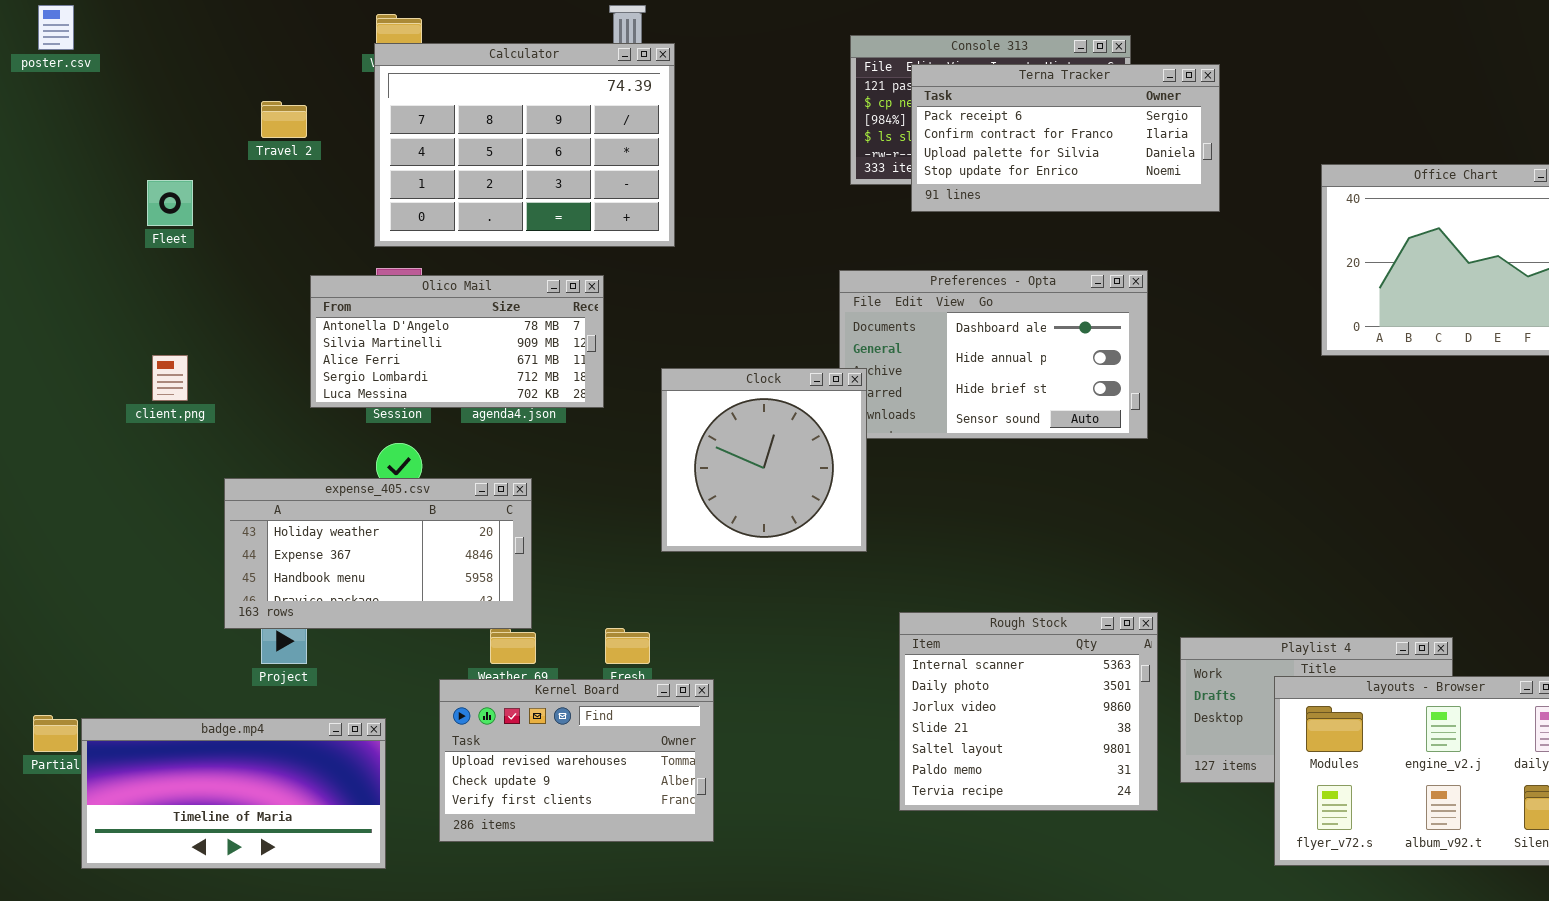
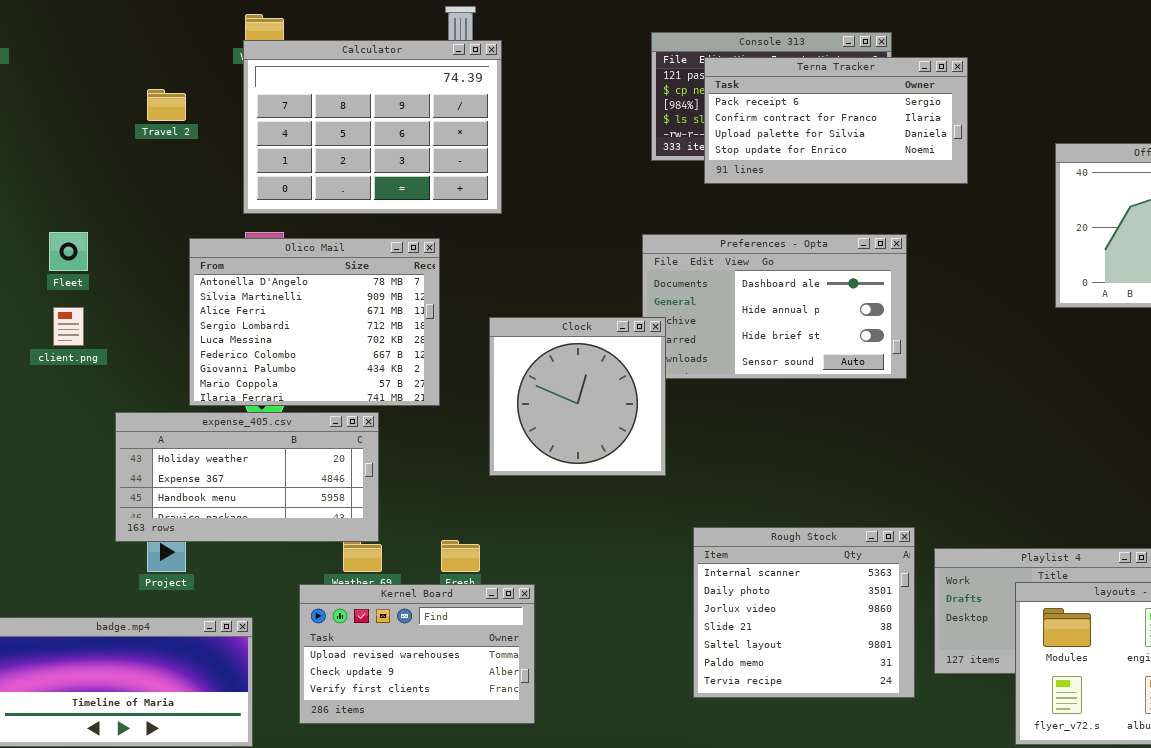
Fleet: [147,180,193,226] -> [49,232,88,271], moved
Olico Mail: [310,275,604,408] -> [189,238,440,406], resized

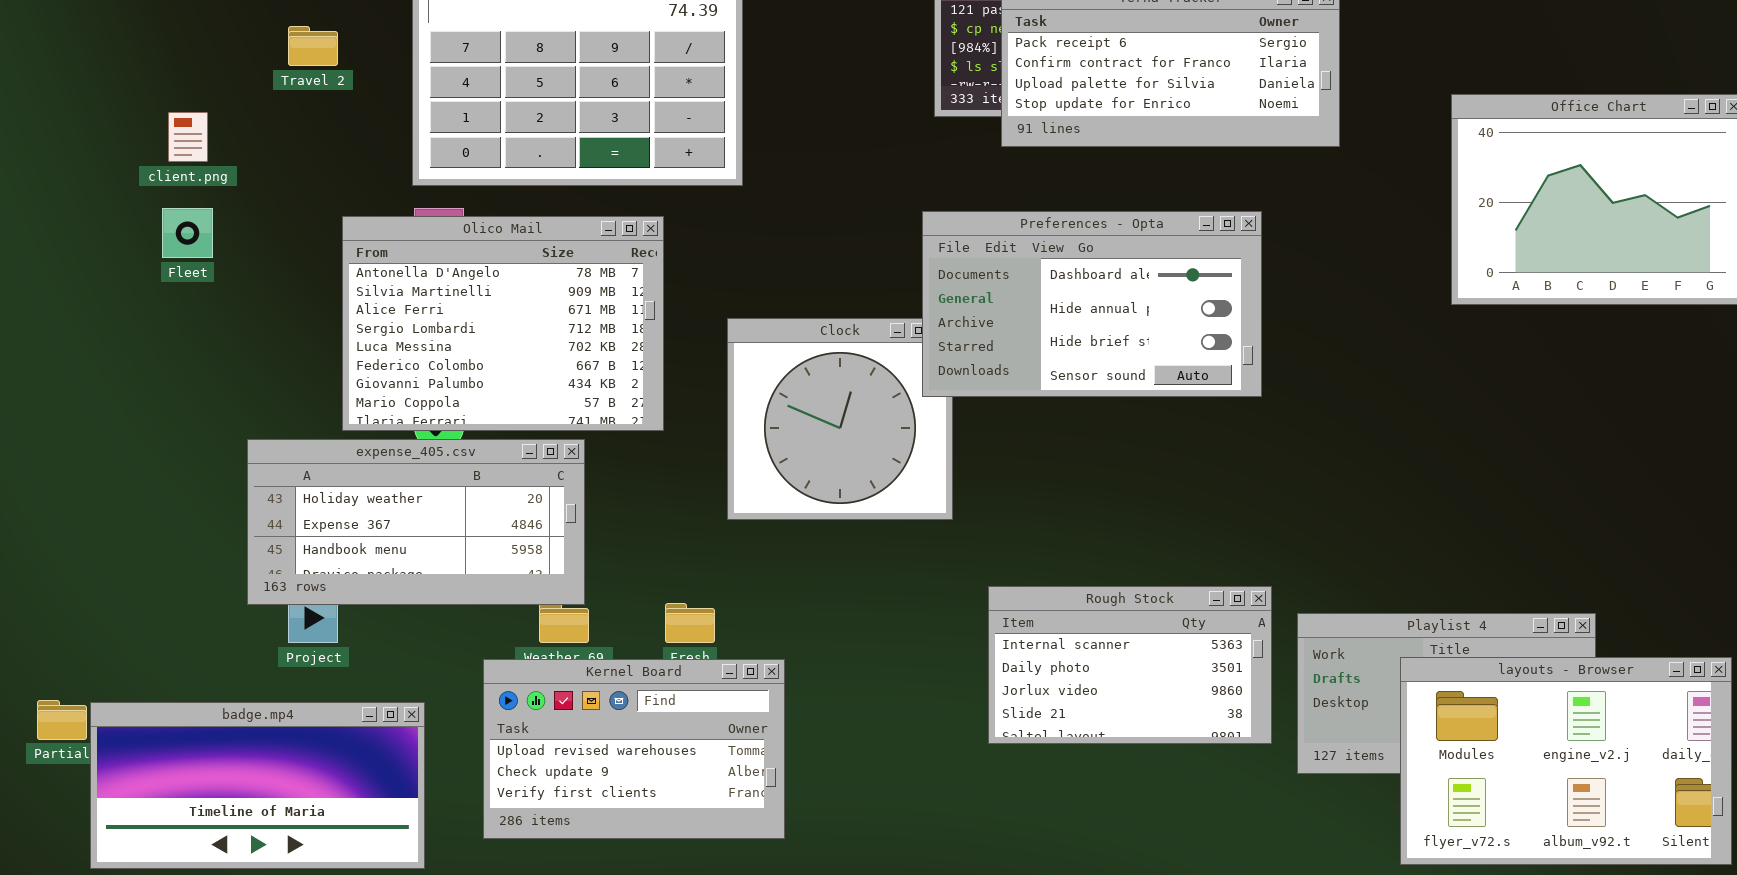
Preferences - Opta: [642,234,907,379] -> [922,211,1262,397], raised
client.png: [53,307,84,346] -> [168,112,208,162], moved
Rough Stock: [693,527,915,698] -> [988,586,1272,744], resized

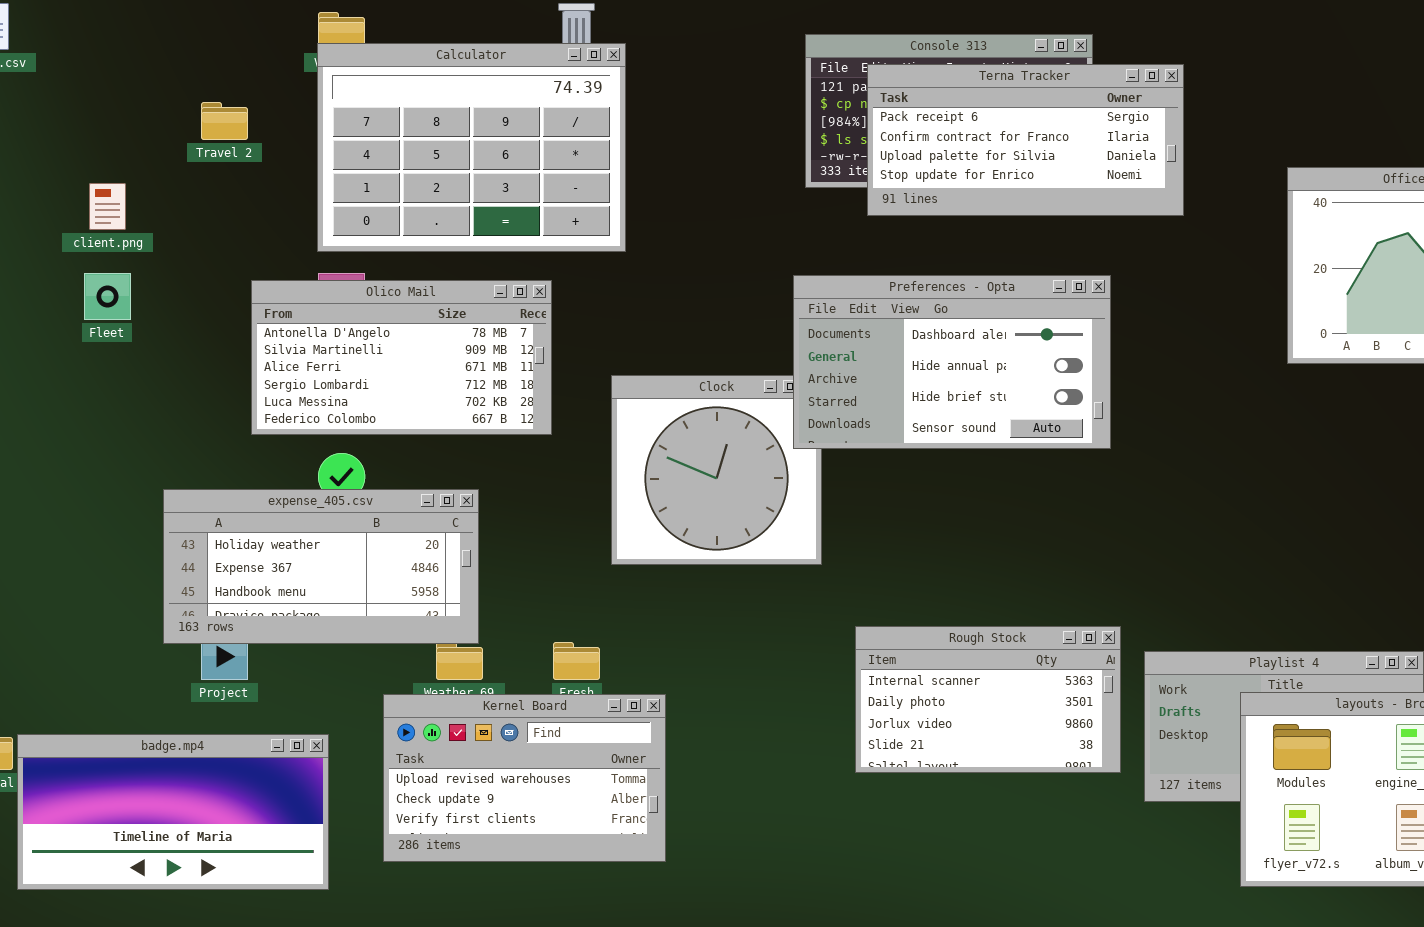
Olico Mail: [342,216,664,431] -> [251,280,552,435], resized

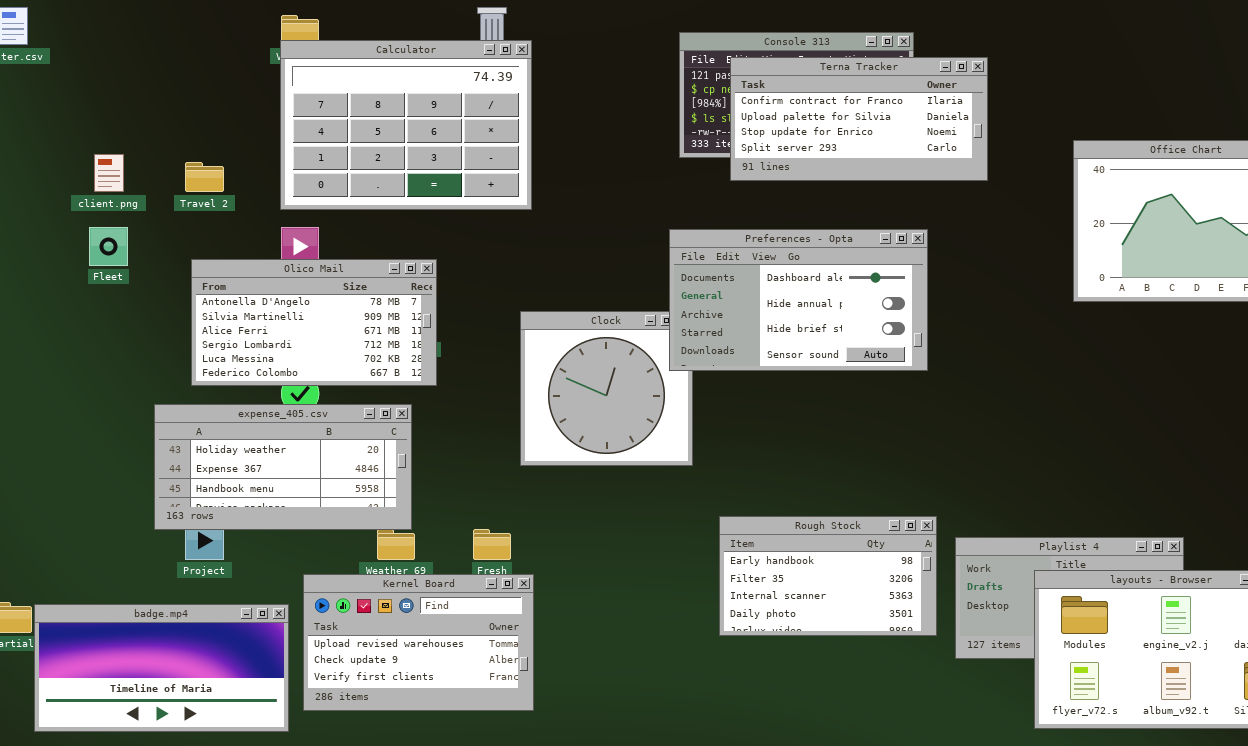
Terna Tracker: [867,64,1184,216] -> [730,57,988,181], scrolled down 1 row
Travel 2: [201,102,248,140] -> [185,162,224,192], moved
Olico Mail: [251,280,552,435] -> [191,259,437,386], moved
Rough Stock: [855,626,1121,773] -> [719,516,937,636], scrolled up 2 rows
Kernel Board: [383,694,666,862] -> [303,574,534,711], moved

